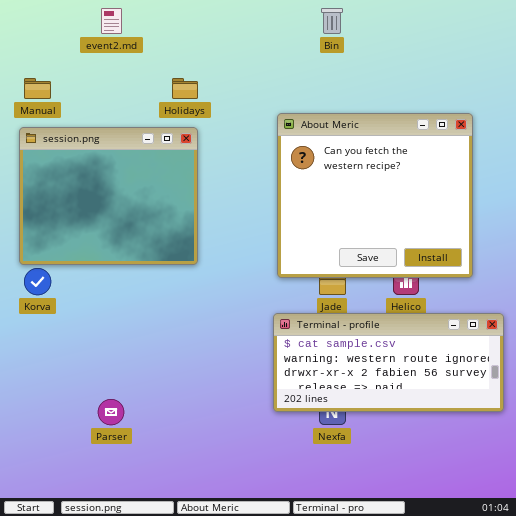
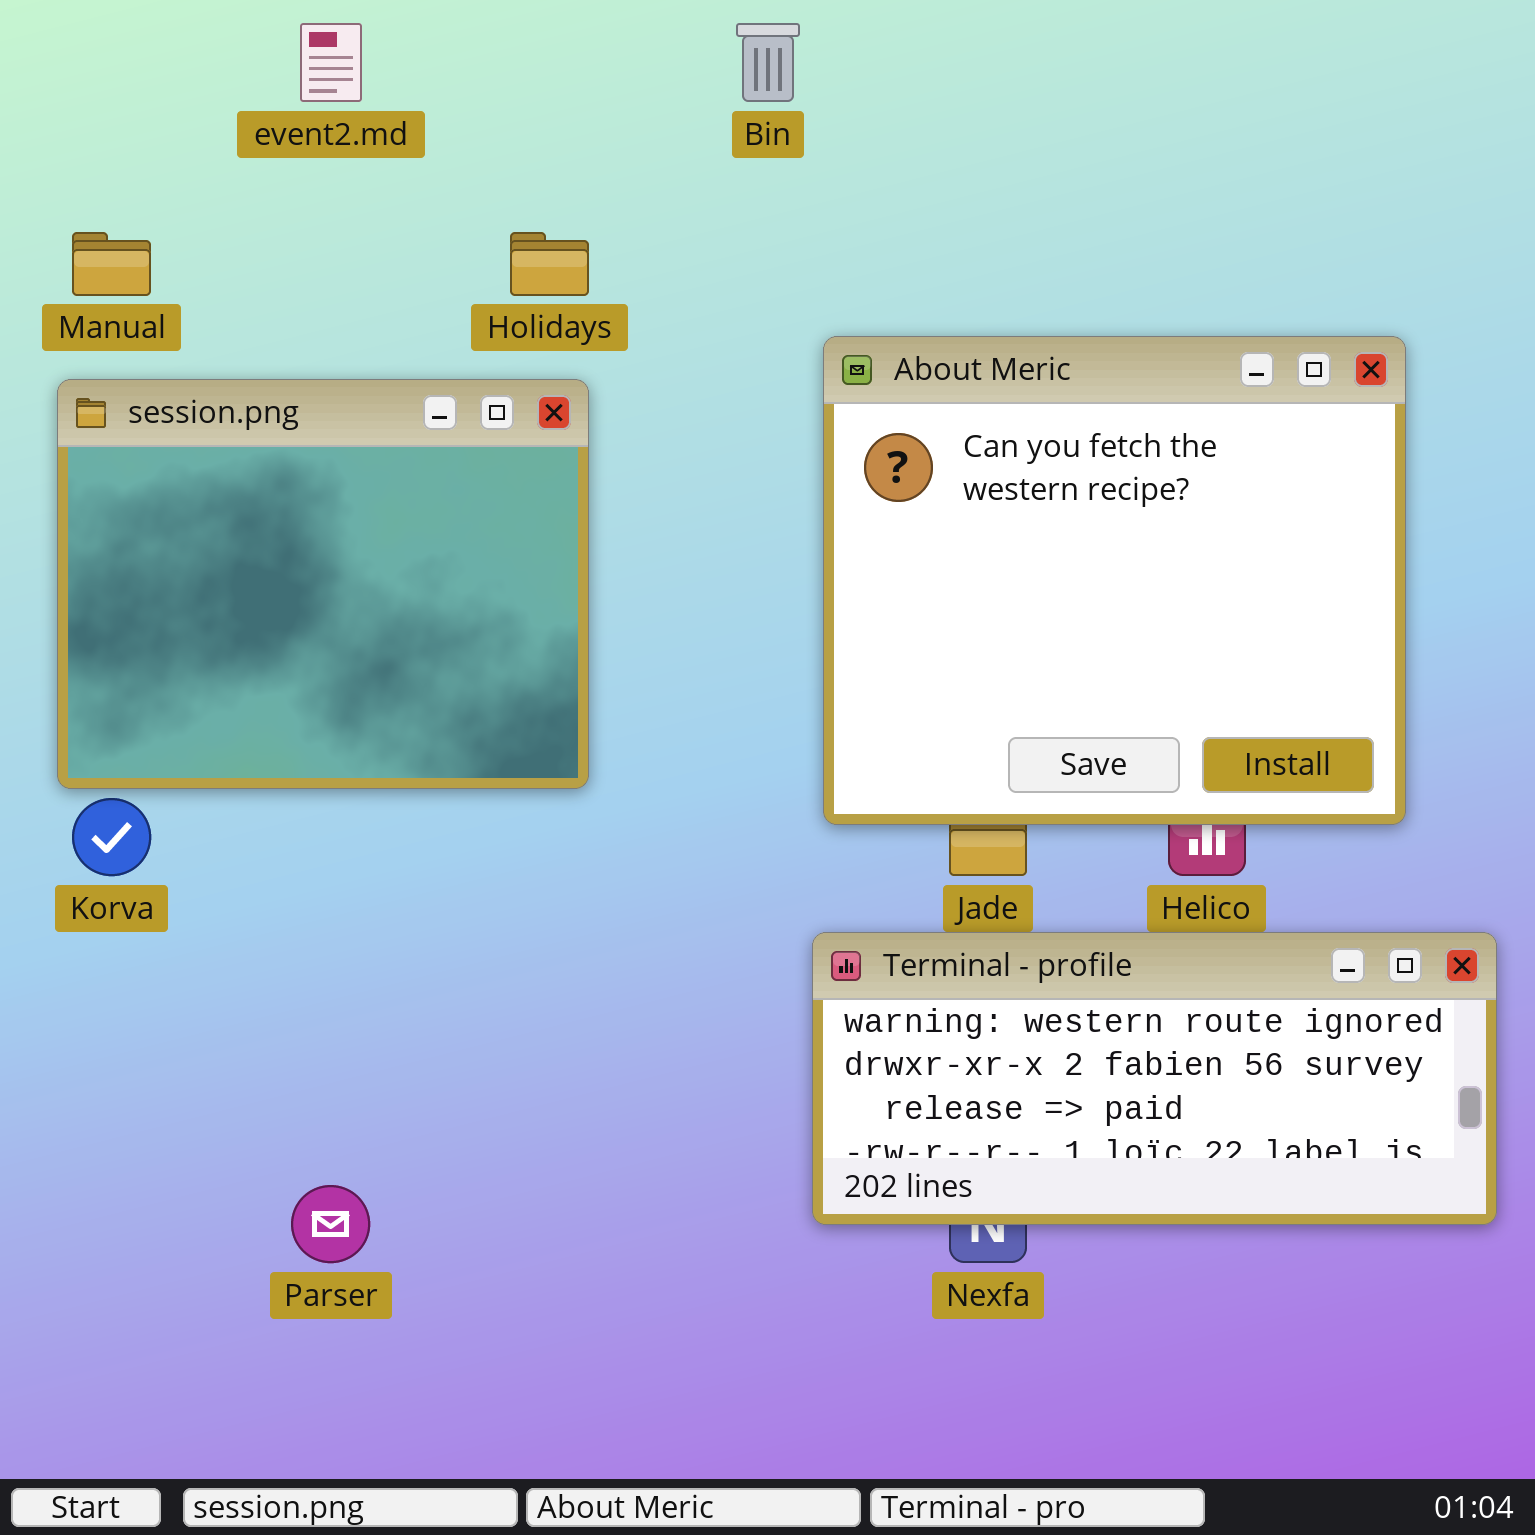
Bin: [321,8,343,34] -> [736,23,800,102], moved
Terminal - profile: [273,313,504,412] -> [812,932,1497,1225], scrolled down 1 row

